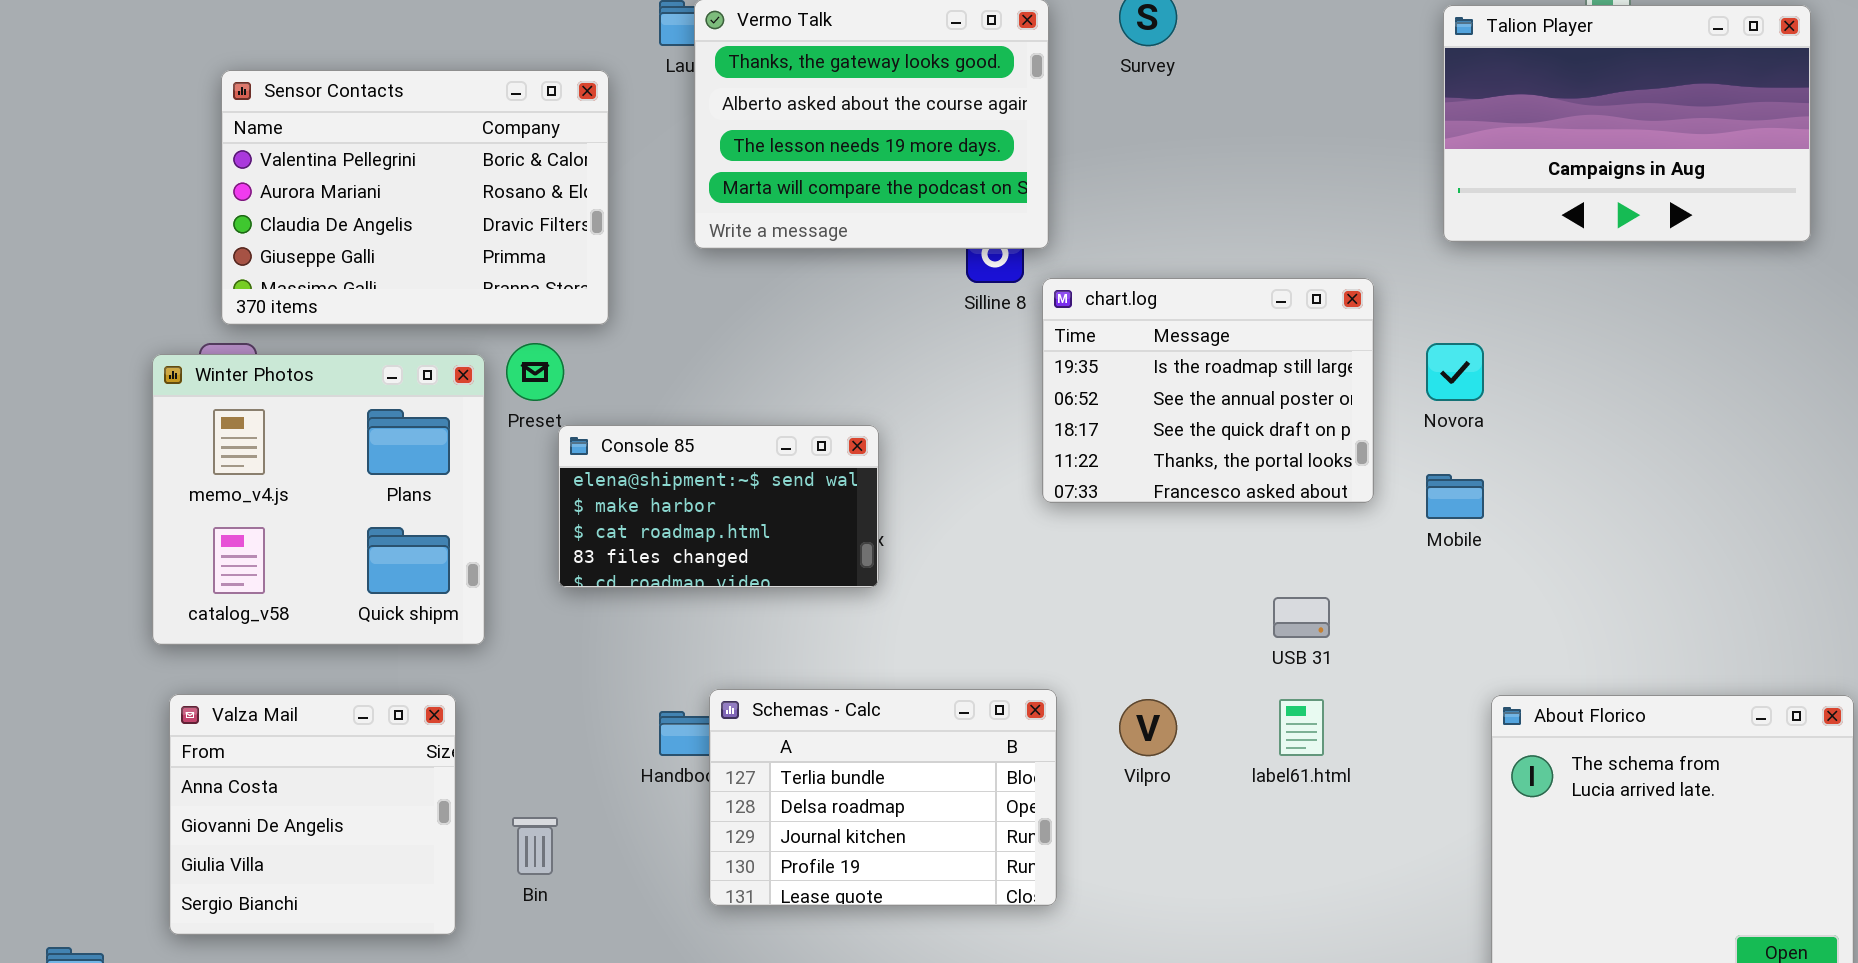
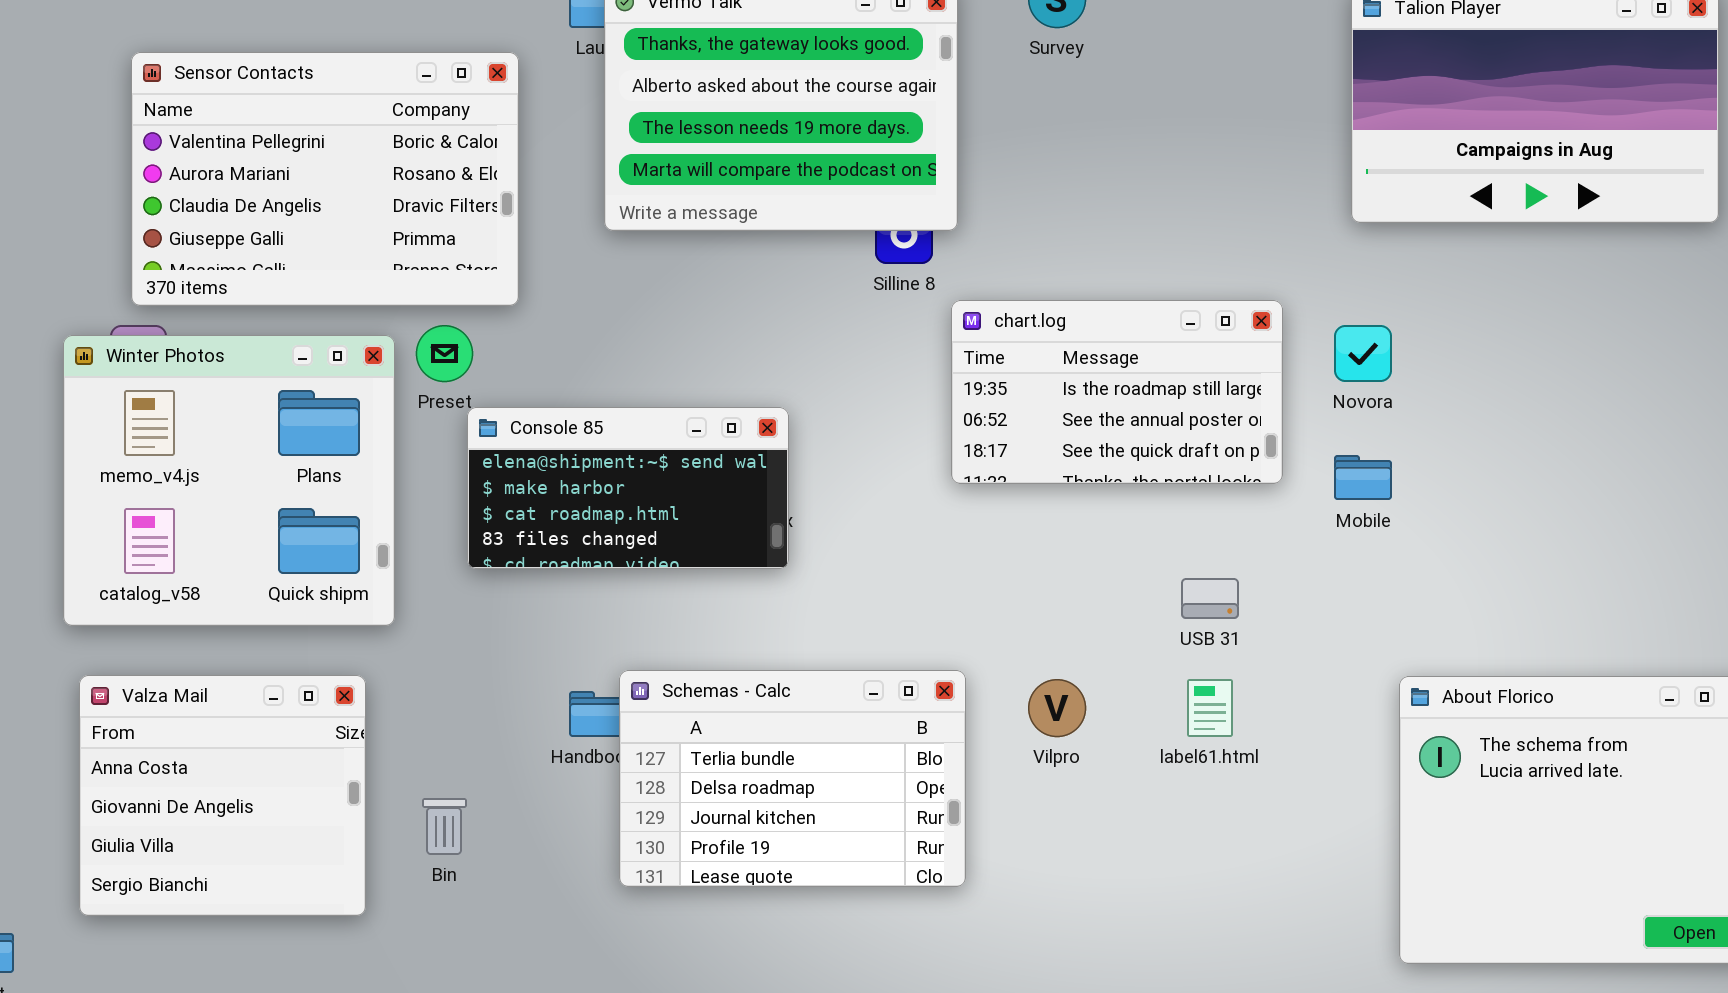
chart.log: [1042,278,1374,503] -> [951,300,1283,484], resized

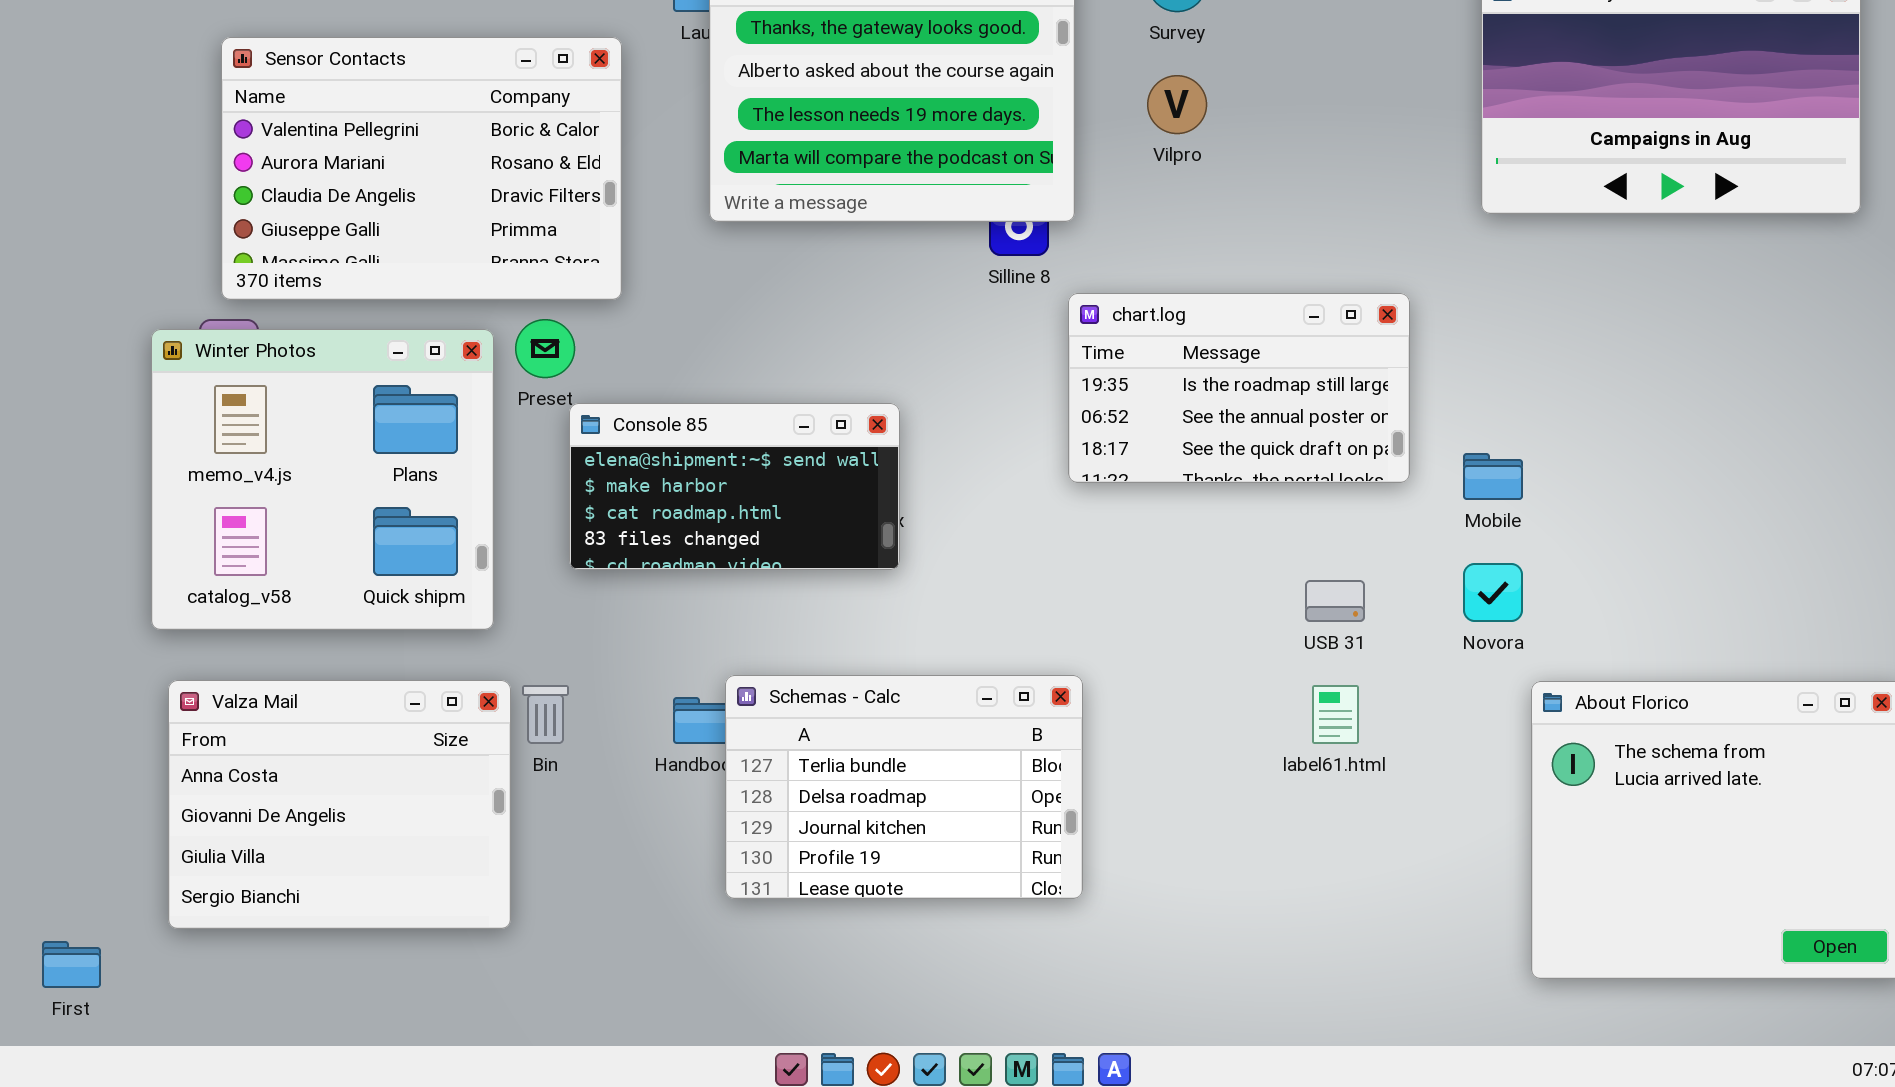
Novora: [1334,325,1392,382] -> [1463,563,1523,622], moved
Valza Mail: [79,675,366,916] -> [168,680,511,929], resized
Vilpro: [1028,679,1086,737] -> [1147,75,1207,134], moved
Bin: [422,798,467,855] -> [522,685,569,744], moved

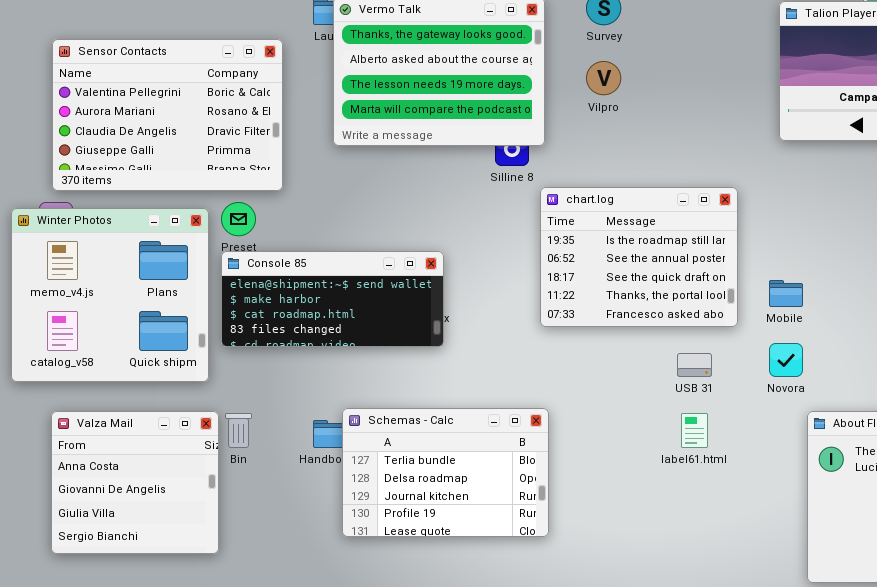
chart.log: [1068,293,1410,483] -> [540,187,738,327], resized
Console 85: [569,403,900,570] -> [221,251,444,347], resized
Valza Mail: [168,680,511,929] -> [51,411,219,554], resized

